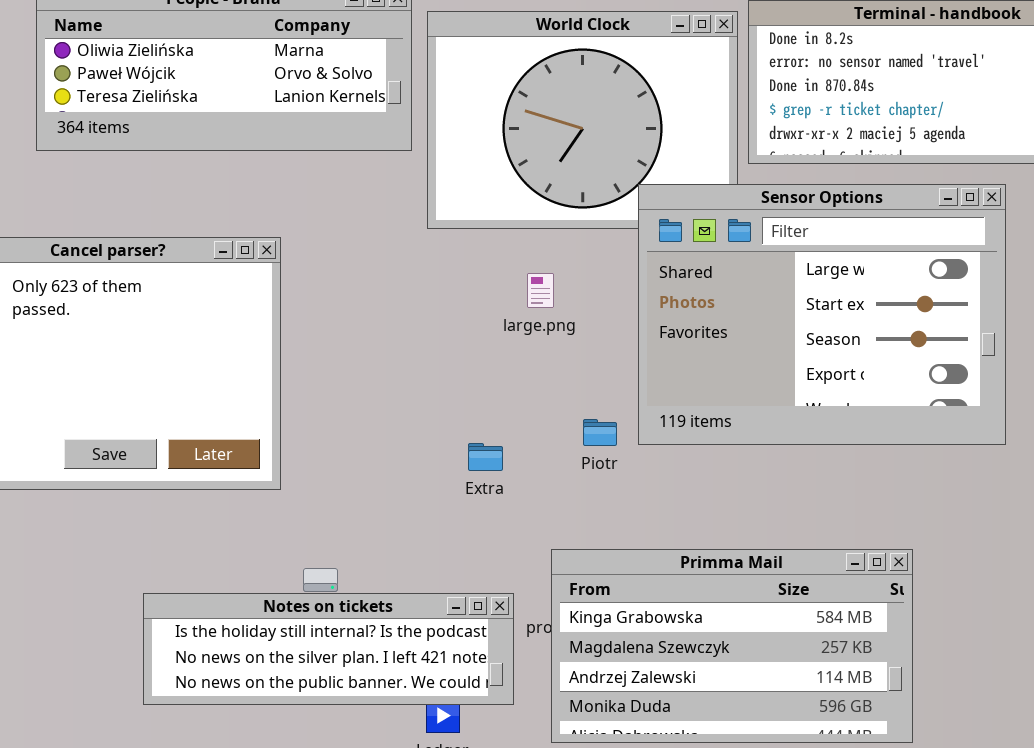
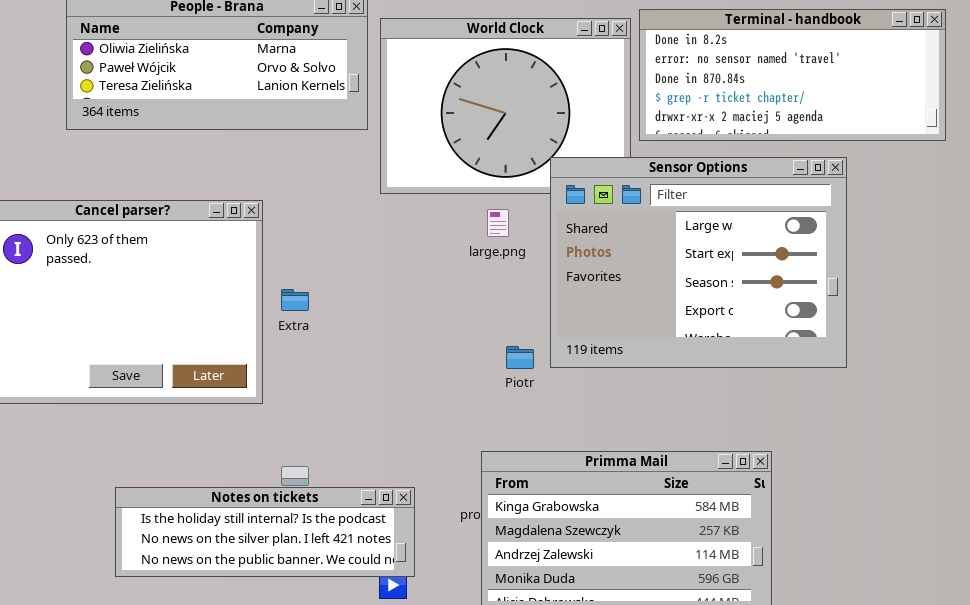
large.png: [527,273,554,308] -> [487,209,509,237], moved
Extra: [468,443,503,471] -> [281,289,309,311], moved
Notes on tickets: [143,593,514,705] -> [115,487,415,577], moved

